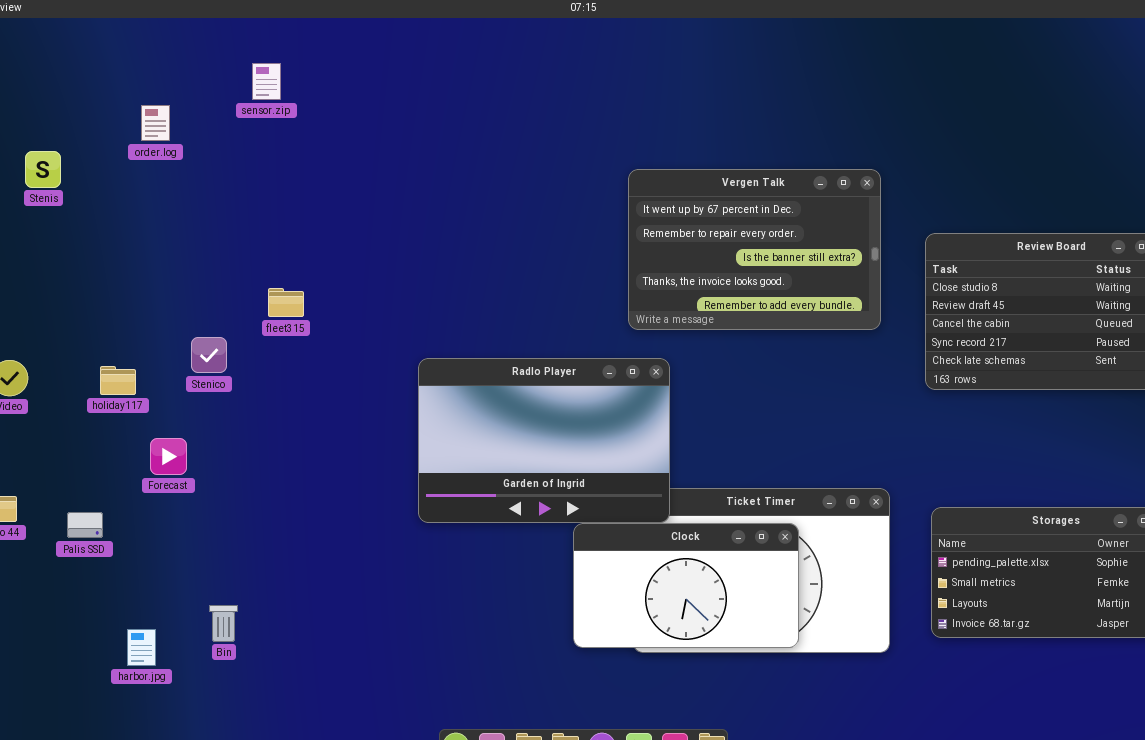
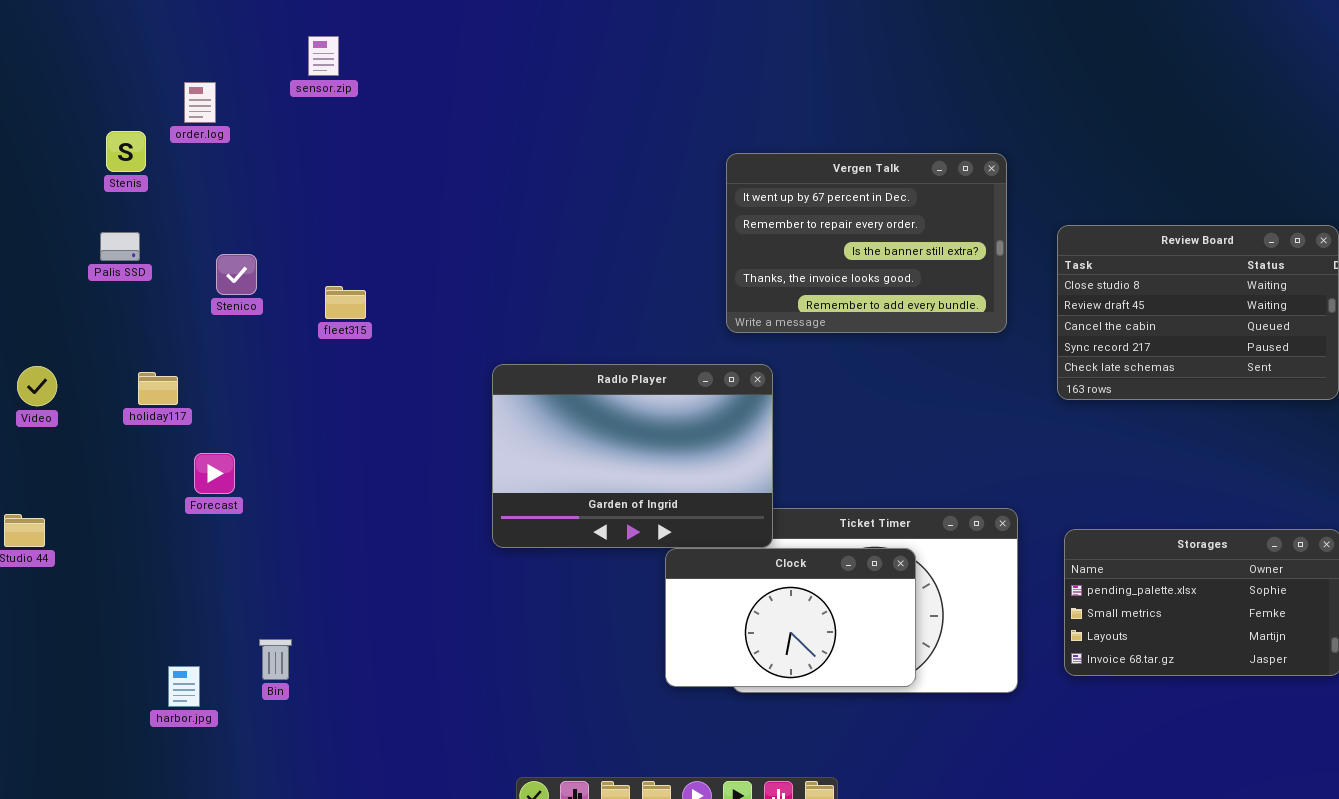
Stenis: [25,151,61,188] -> [106,131,146,172], moved
Stenico: [191,337,227,373] -> [216,254,257,295], moved
Palis SSD: [67,512,103,538] -> [100,232,140,261], moved

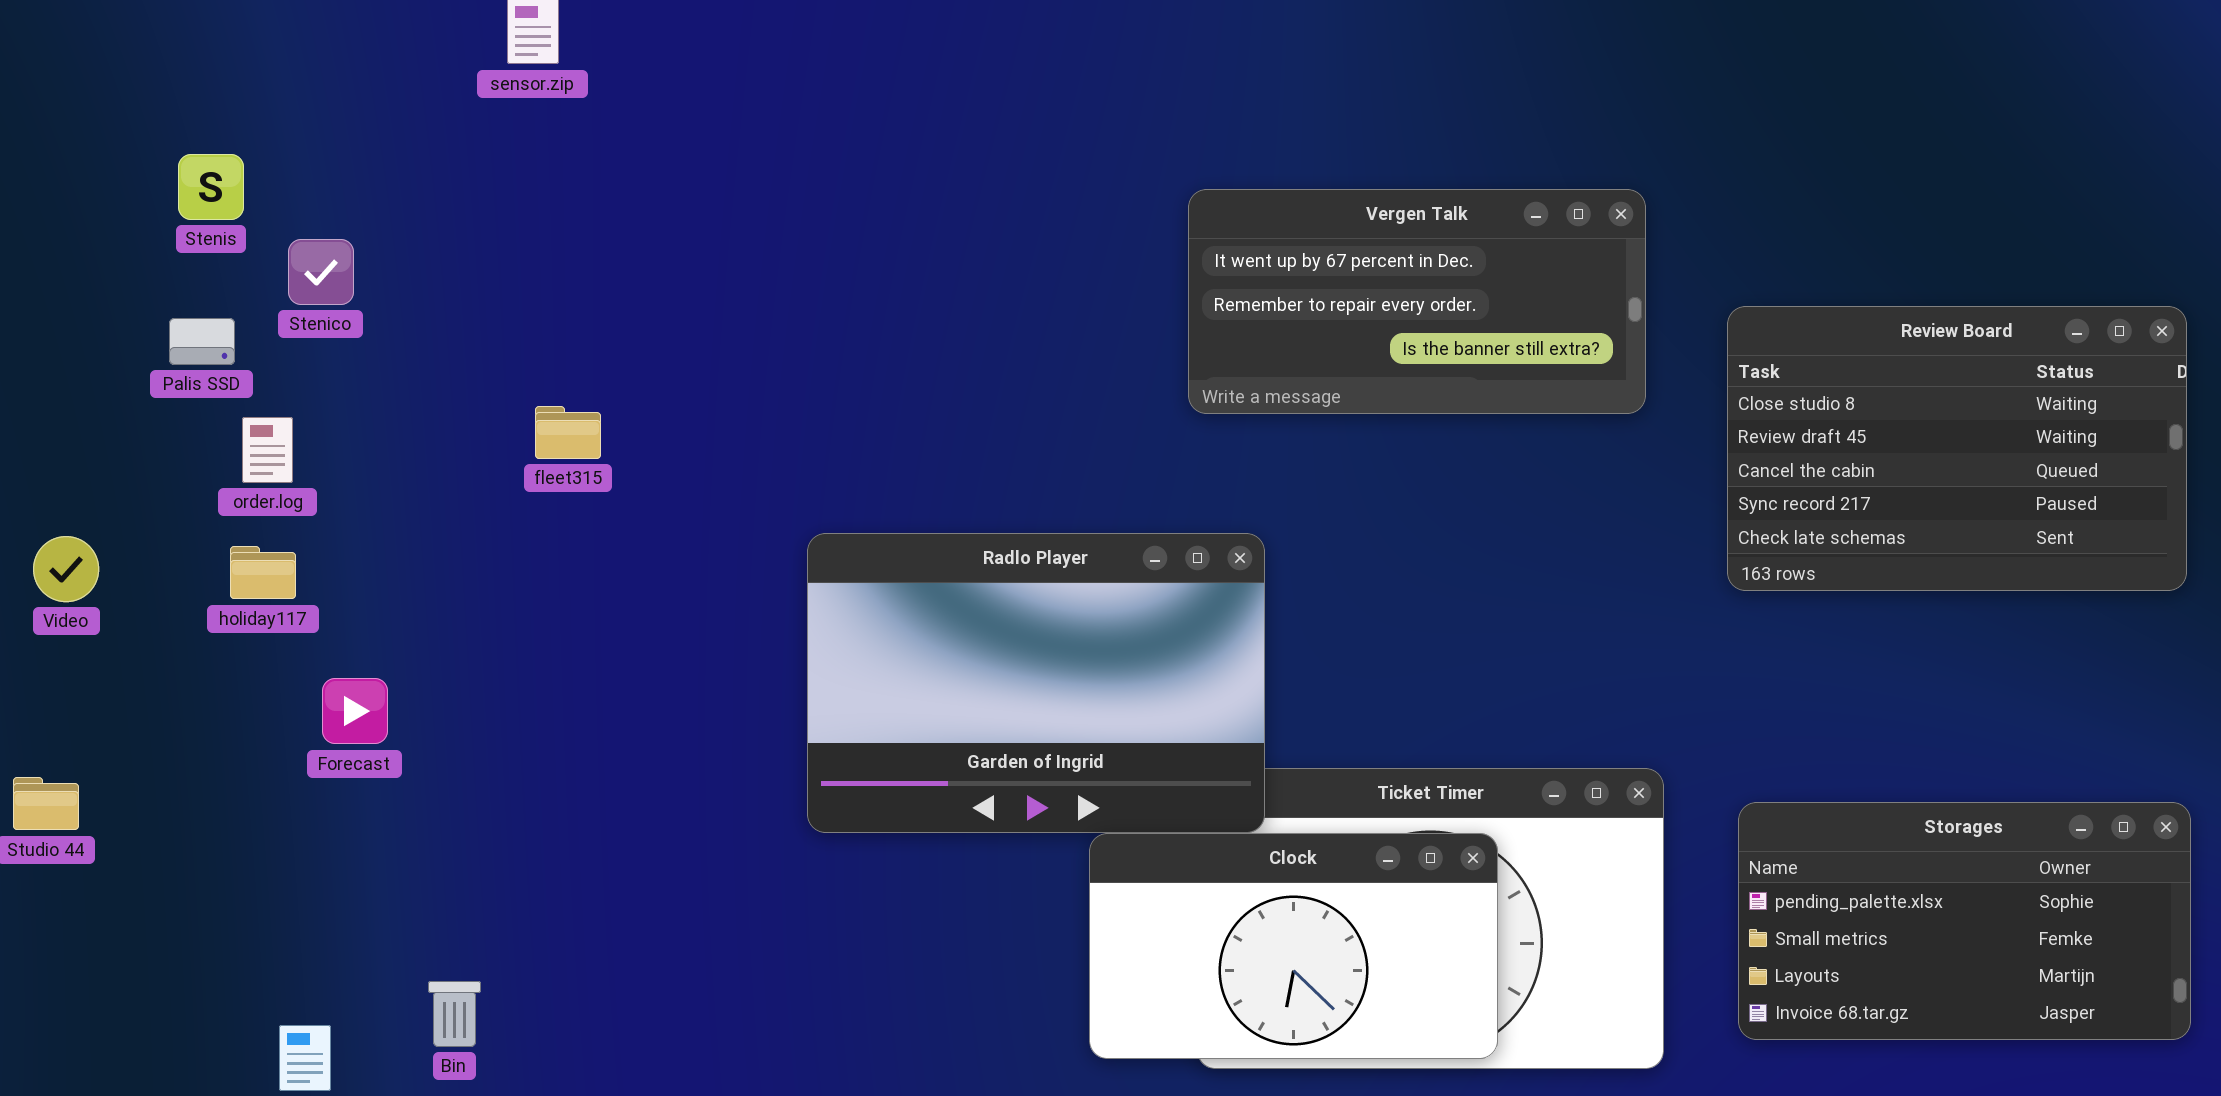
order.log: [184,82,216,123] -> [242,417,293,483], moved
Vergen Talk: [726,153,1007,333] -> [1188,189,1646,414], resized
Stenico: [216,254,257,295] -> [288,239,354,305], moved

